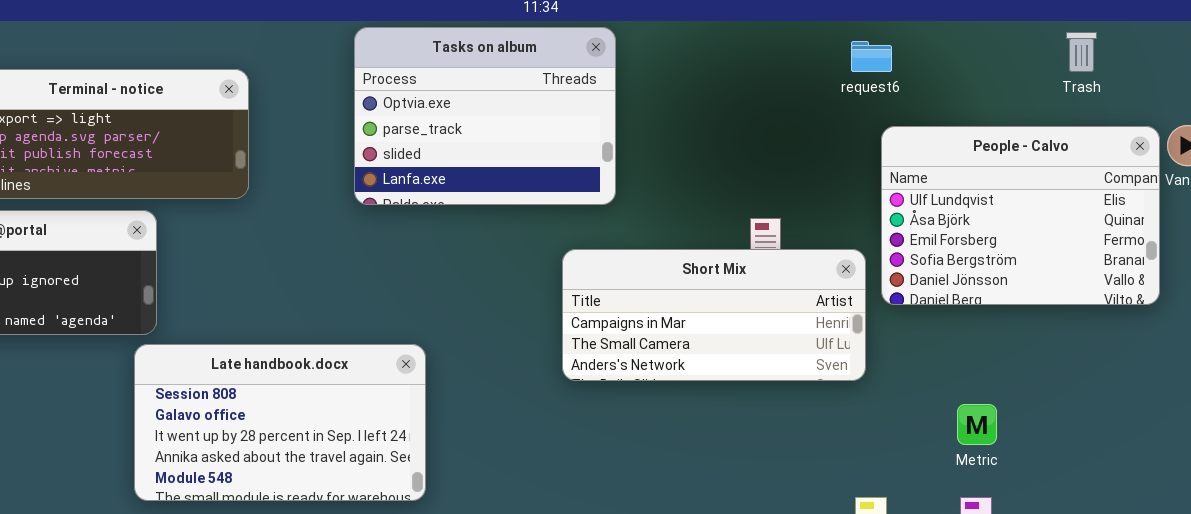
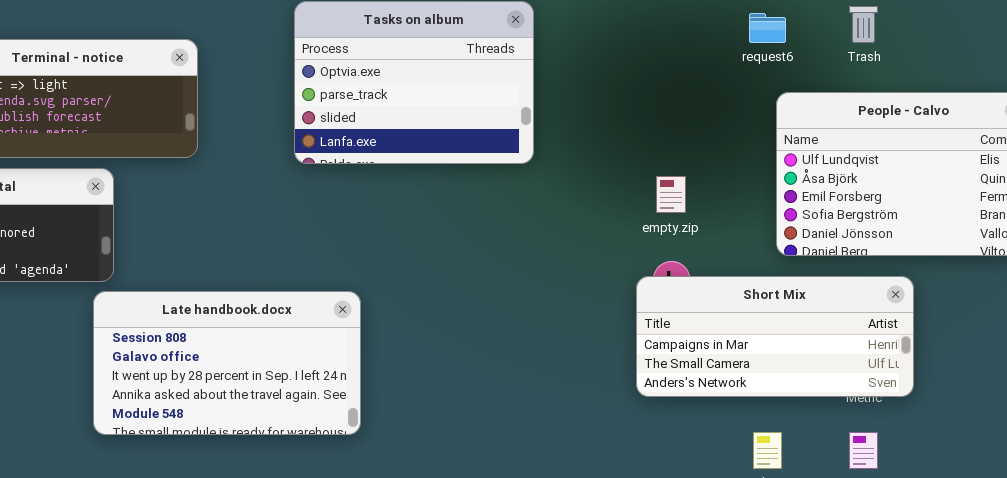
Trash: [1066,32,1097,72] -> [849,6,878,43], moved
Short Mix: [562,249,866,381] -> [636,276,914,397], moved

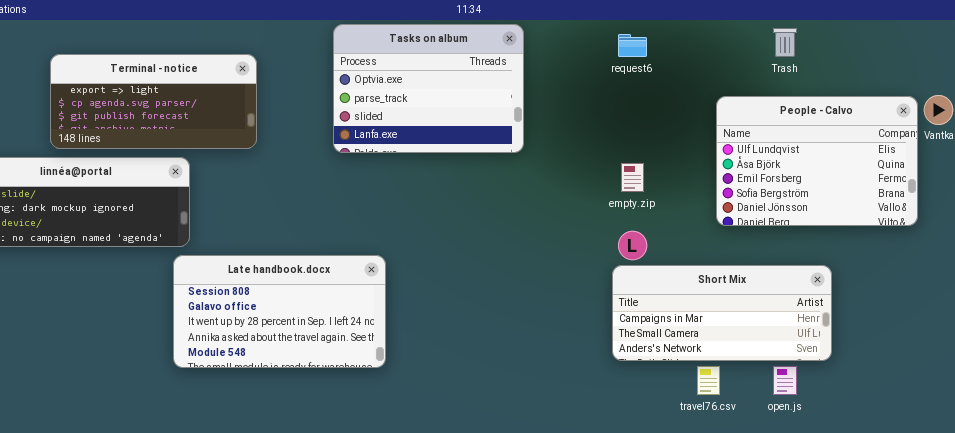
request6: [749,13,786,43] -> [618,34,647,57], moved
Short Mix: [636,276,914,397] -> [612,265,832,361], moved

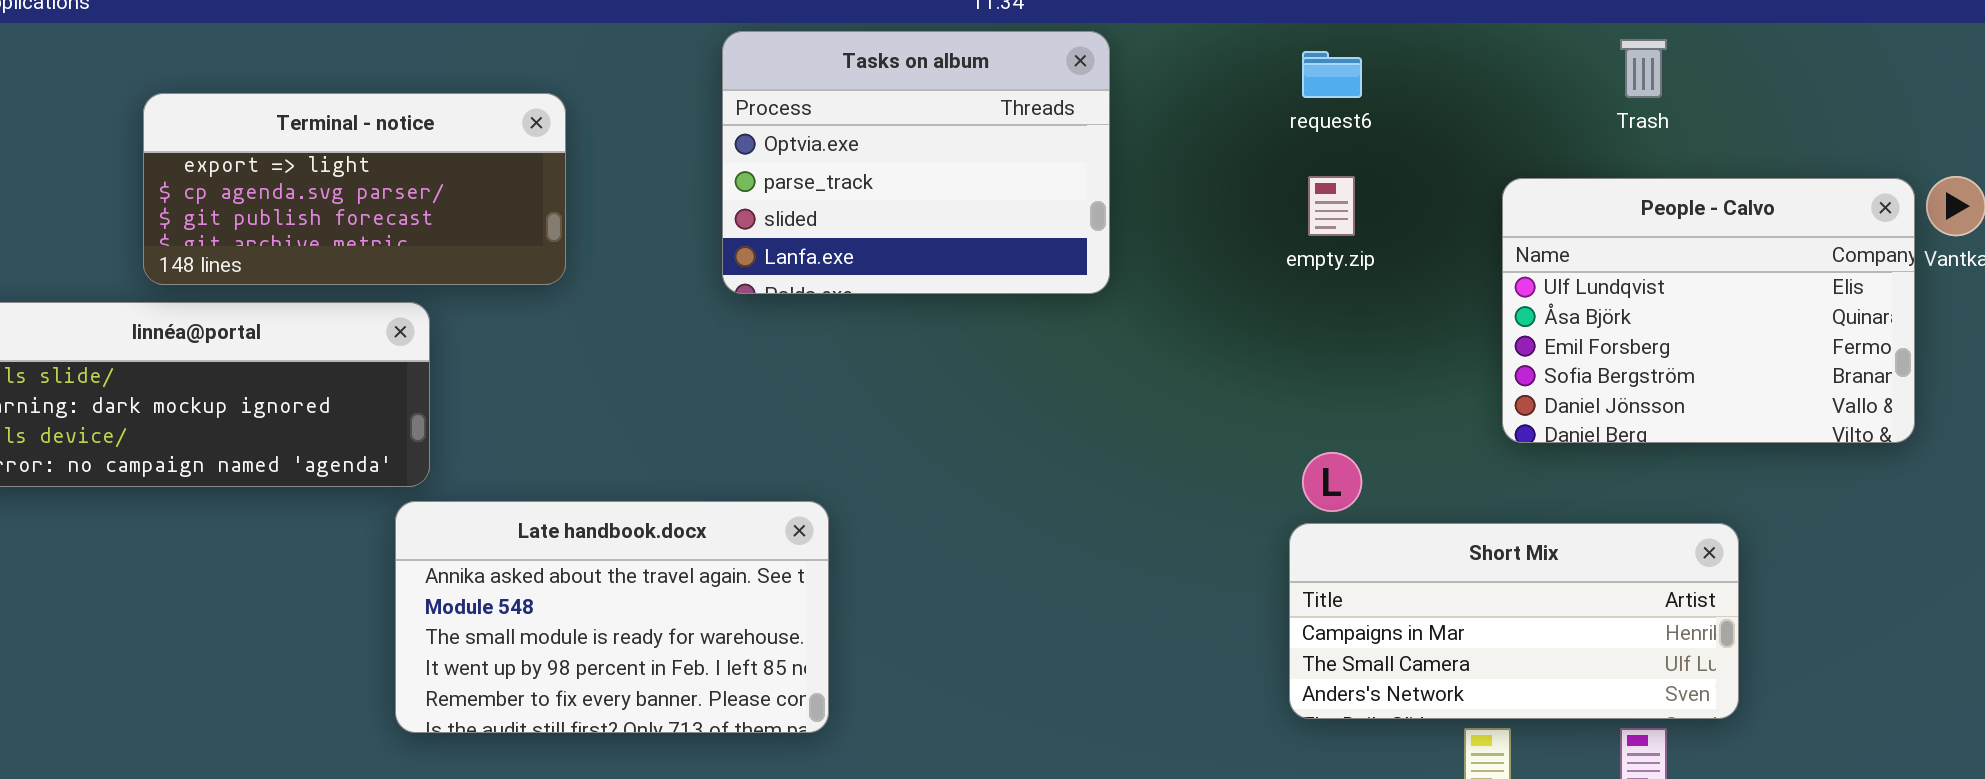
empty.zip: [621,163,644,192] -> [1308,176,1355,236], moved
Late handbook.docx: [173,255,386,368] -> [395,501,829,733], scrolled down 3 rows

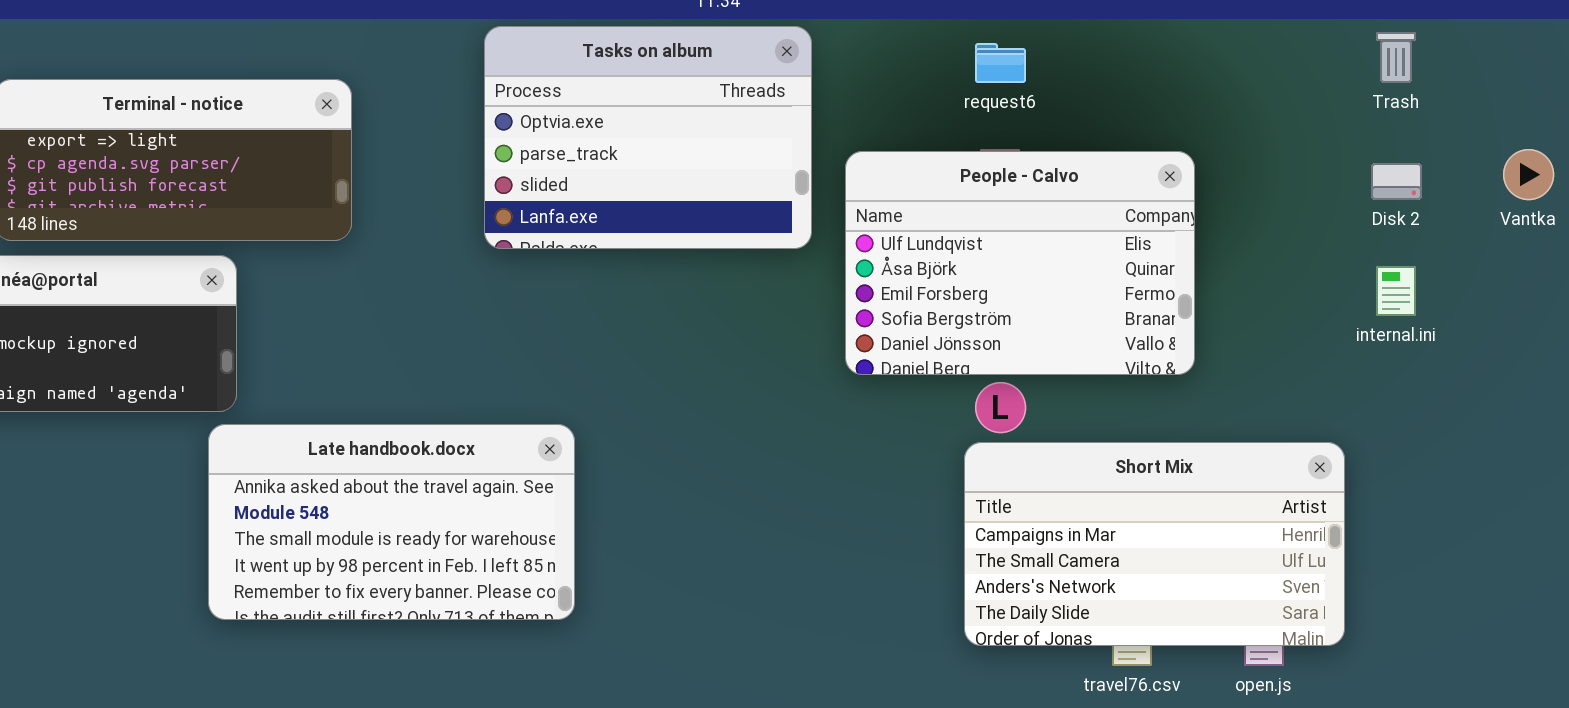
Trash: [1620,39,1667,98] -> [1376,32,1416,83], moved
People - Calvo: [1502,178,1915,443] -> [845,151,1195,375], moved
Short Mix: [1289,523,1739,719] -> [964,442,1345,646], resized

